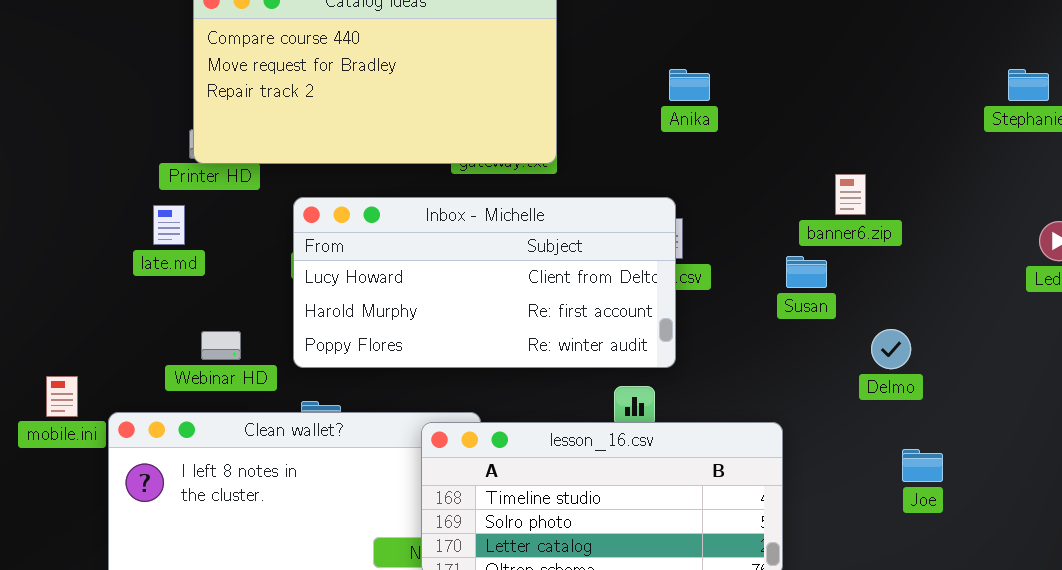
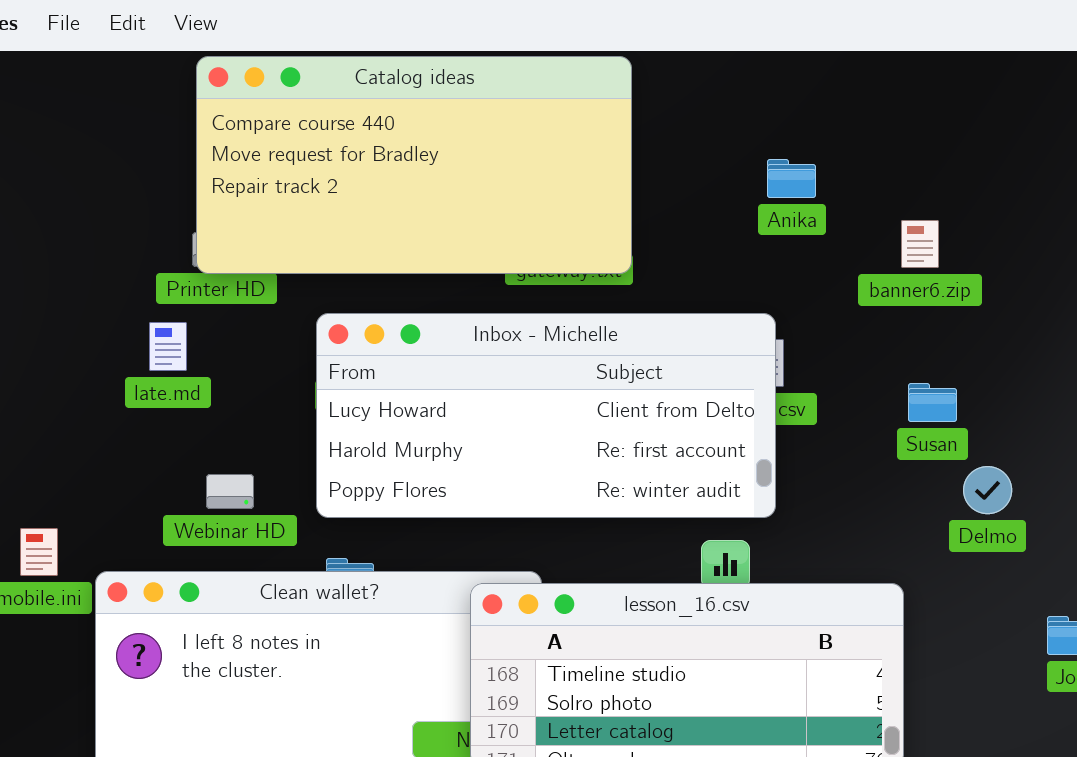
banner6.zip: [835,174,866,215] -> [901,220,939,268], moved
Delmo: [871,329,911,369] -> [963,466,1012,514], moved

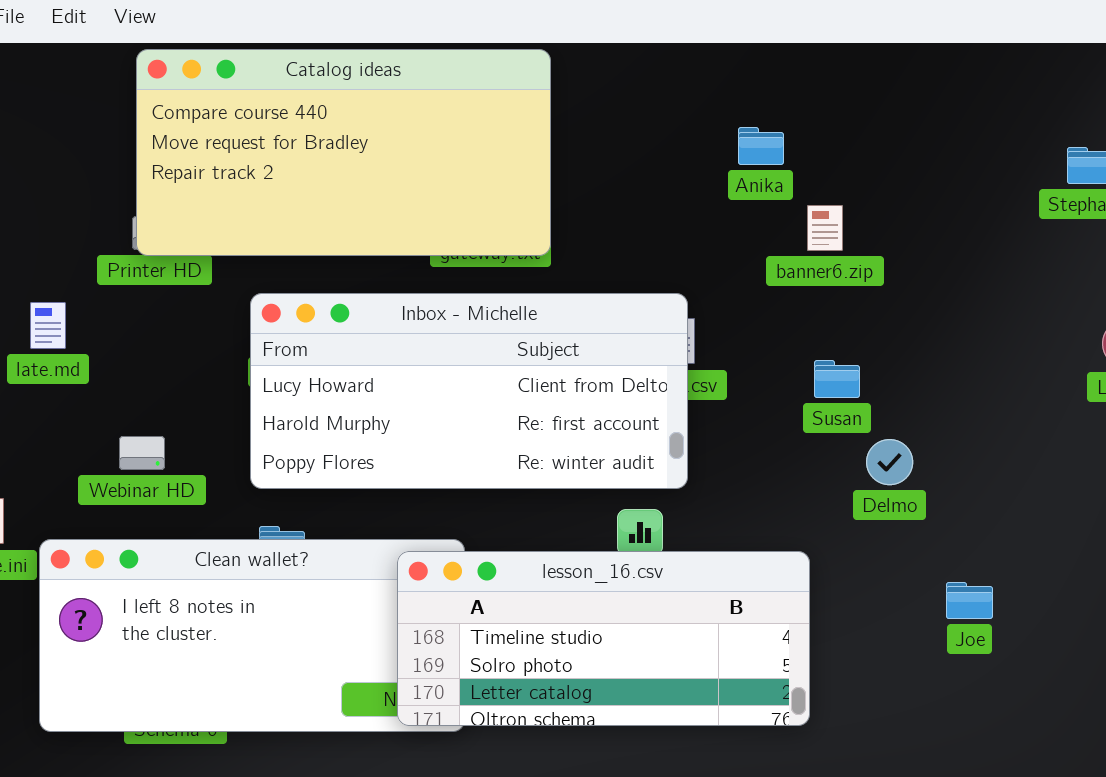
Anika: [767,159,816,198] -> [738,127,784,165], moved
late.md: [149,322,187,371] -> [30,302,66,349], moved
Webinar HD: [206,474,254,509] -> [119,436,165,470], moved

